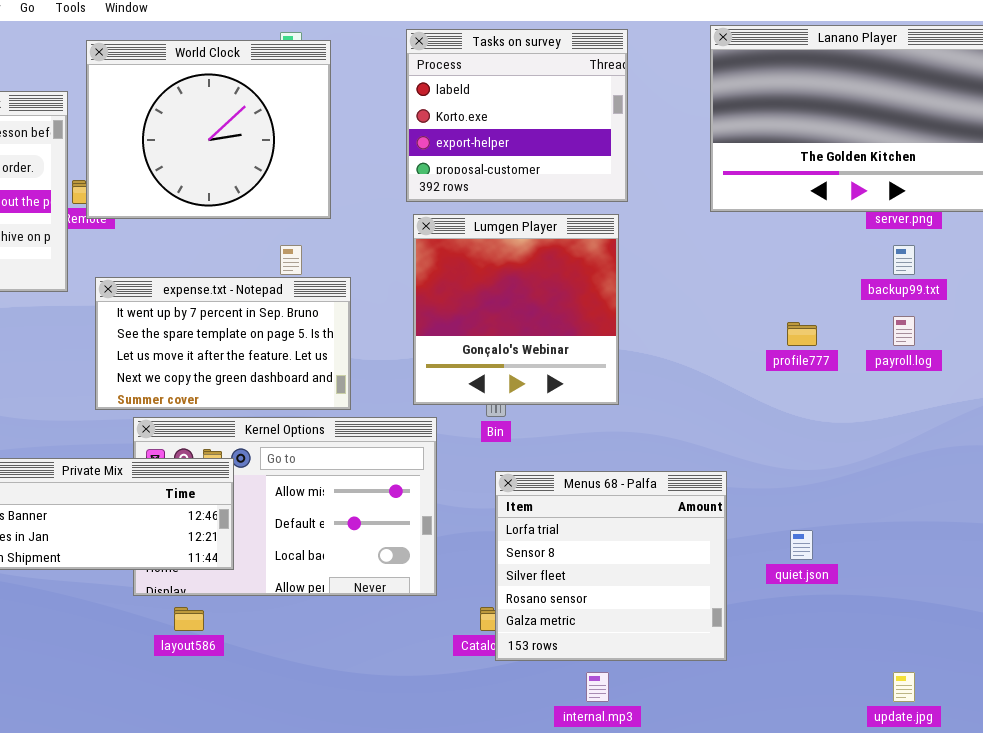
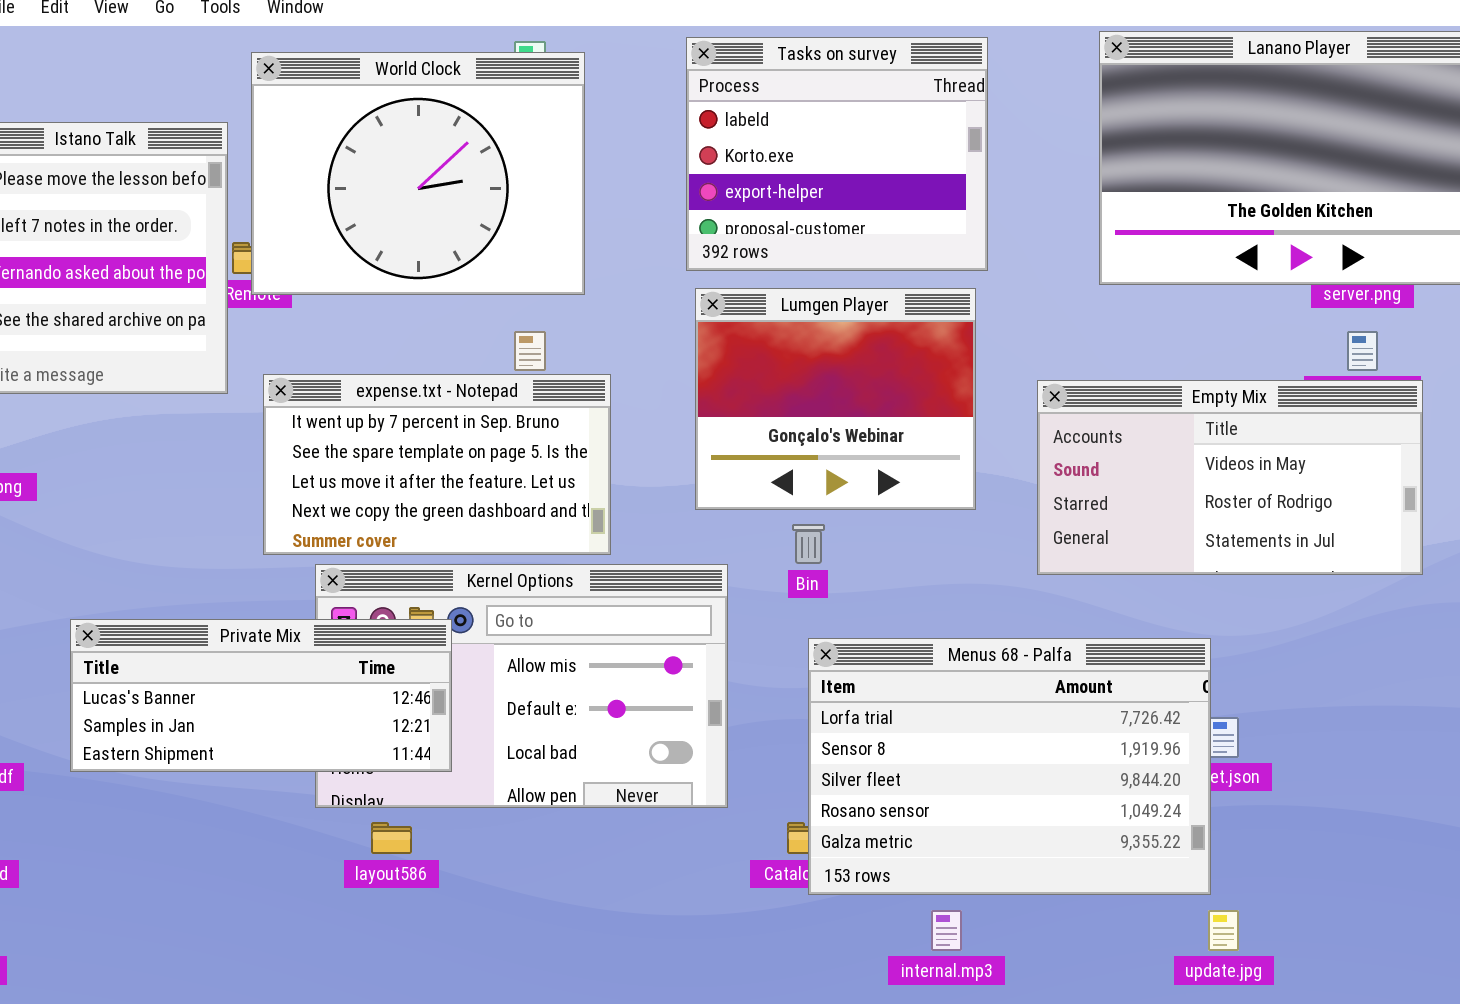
Lumgen Player: [413,214,619,405] -> [695,288,976,510], resized
Empty Mix: none -> [1037,380,1423,575], opened
Menus 68 - Palfa: [495,471,727,661] -> [808,638,1211,895], resized
update.jpg: [893,672,915,702] -> [1208,910,1239,951], moved

